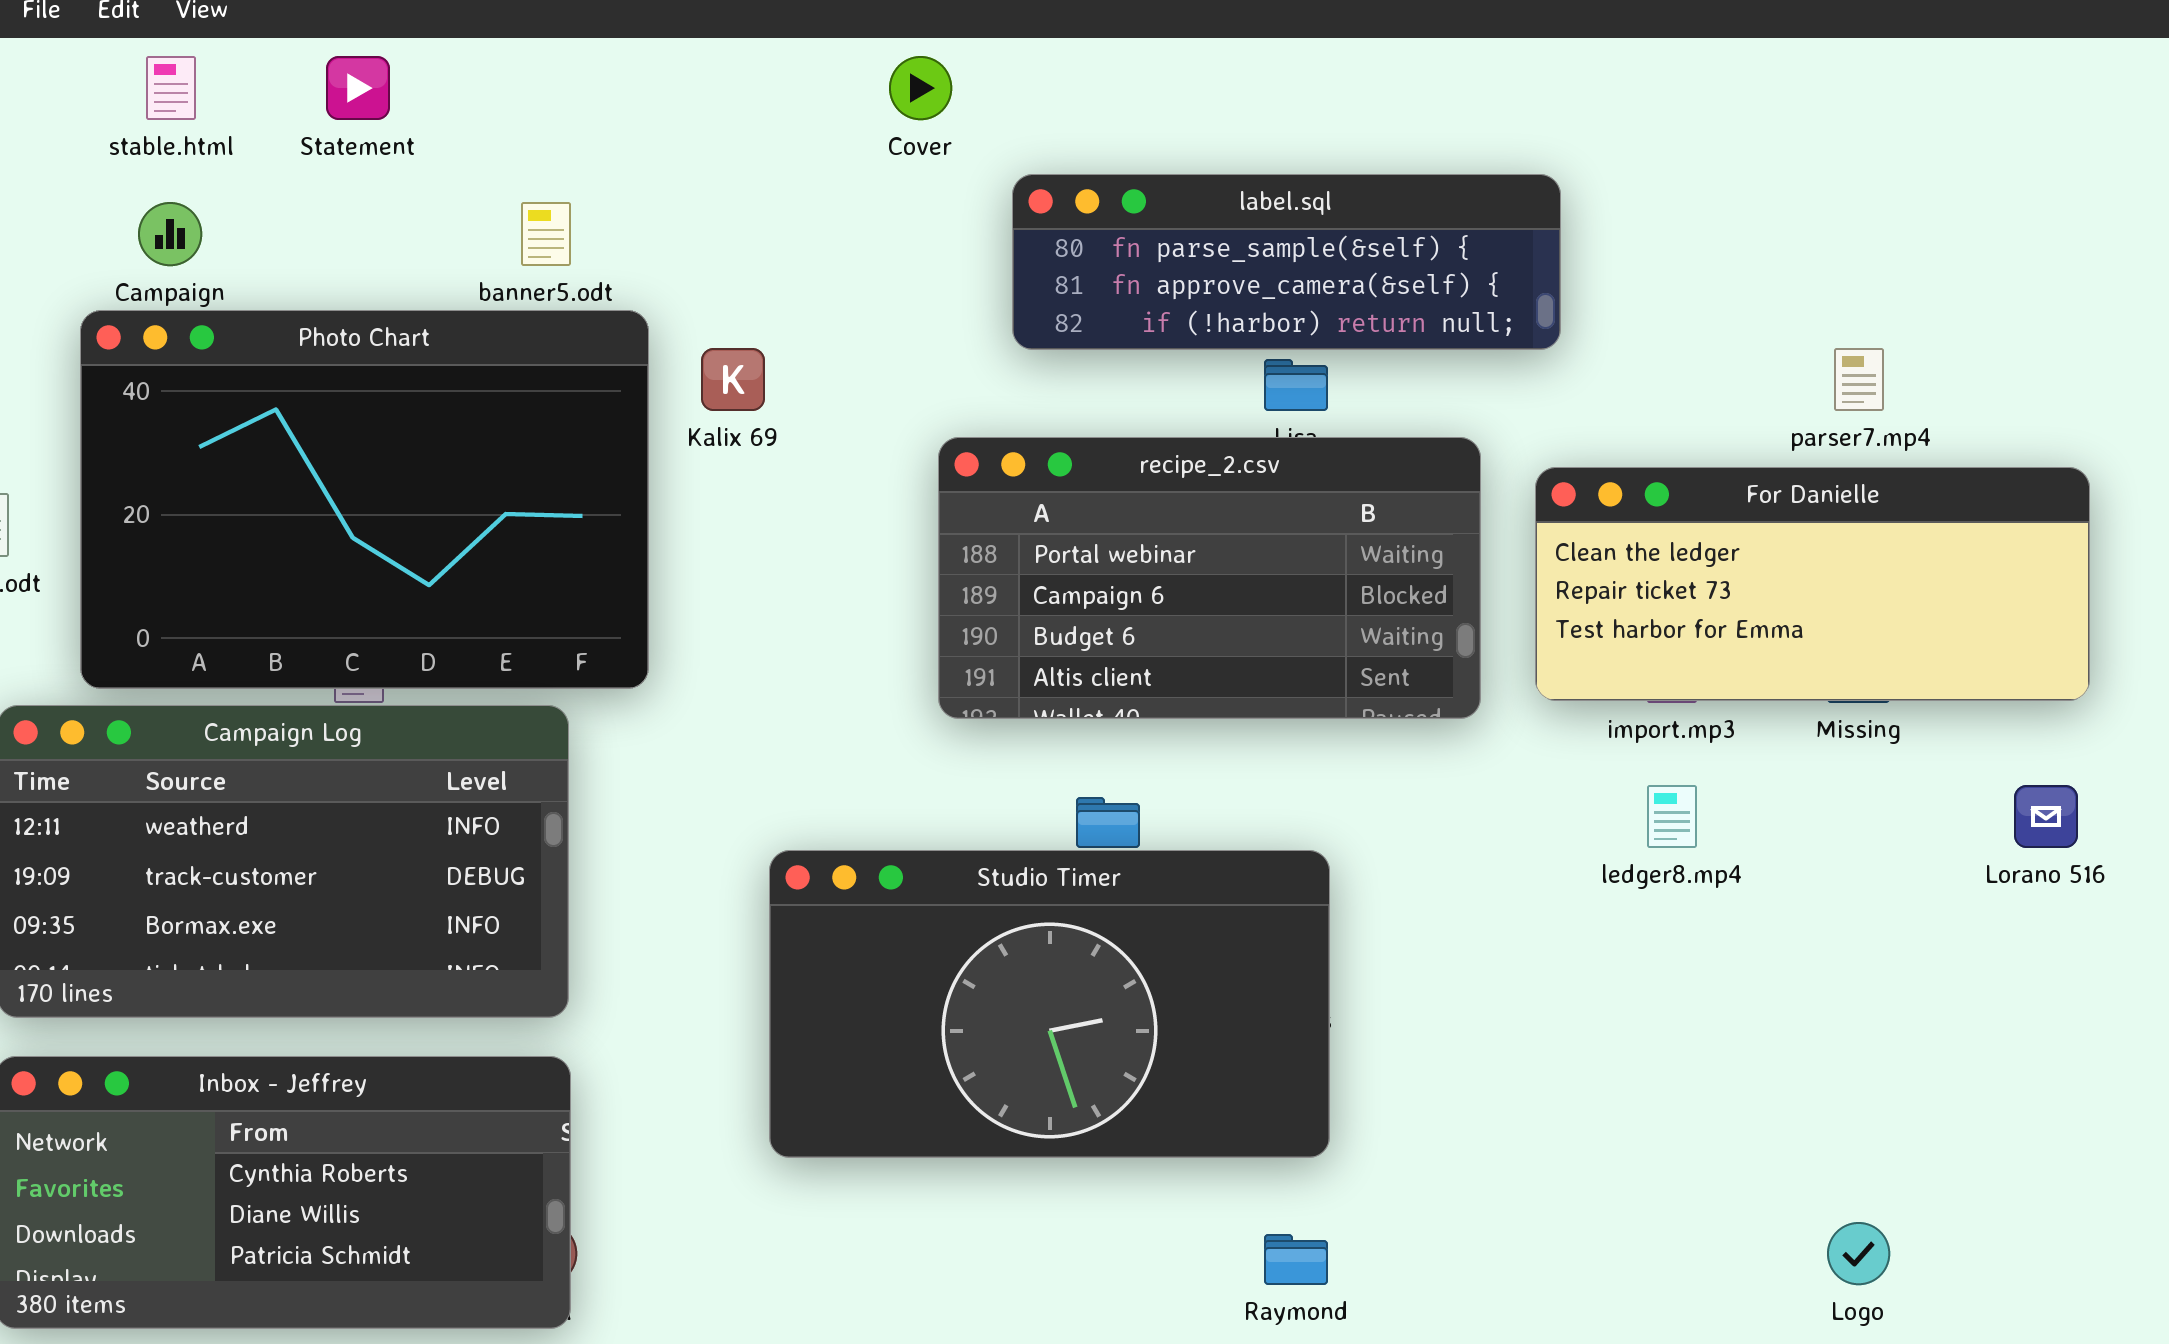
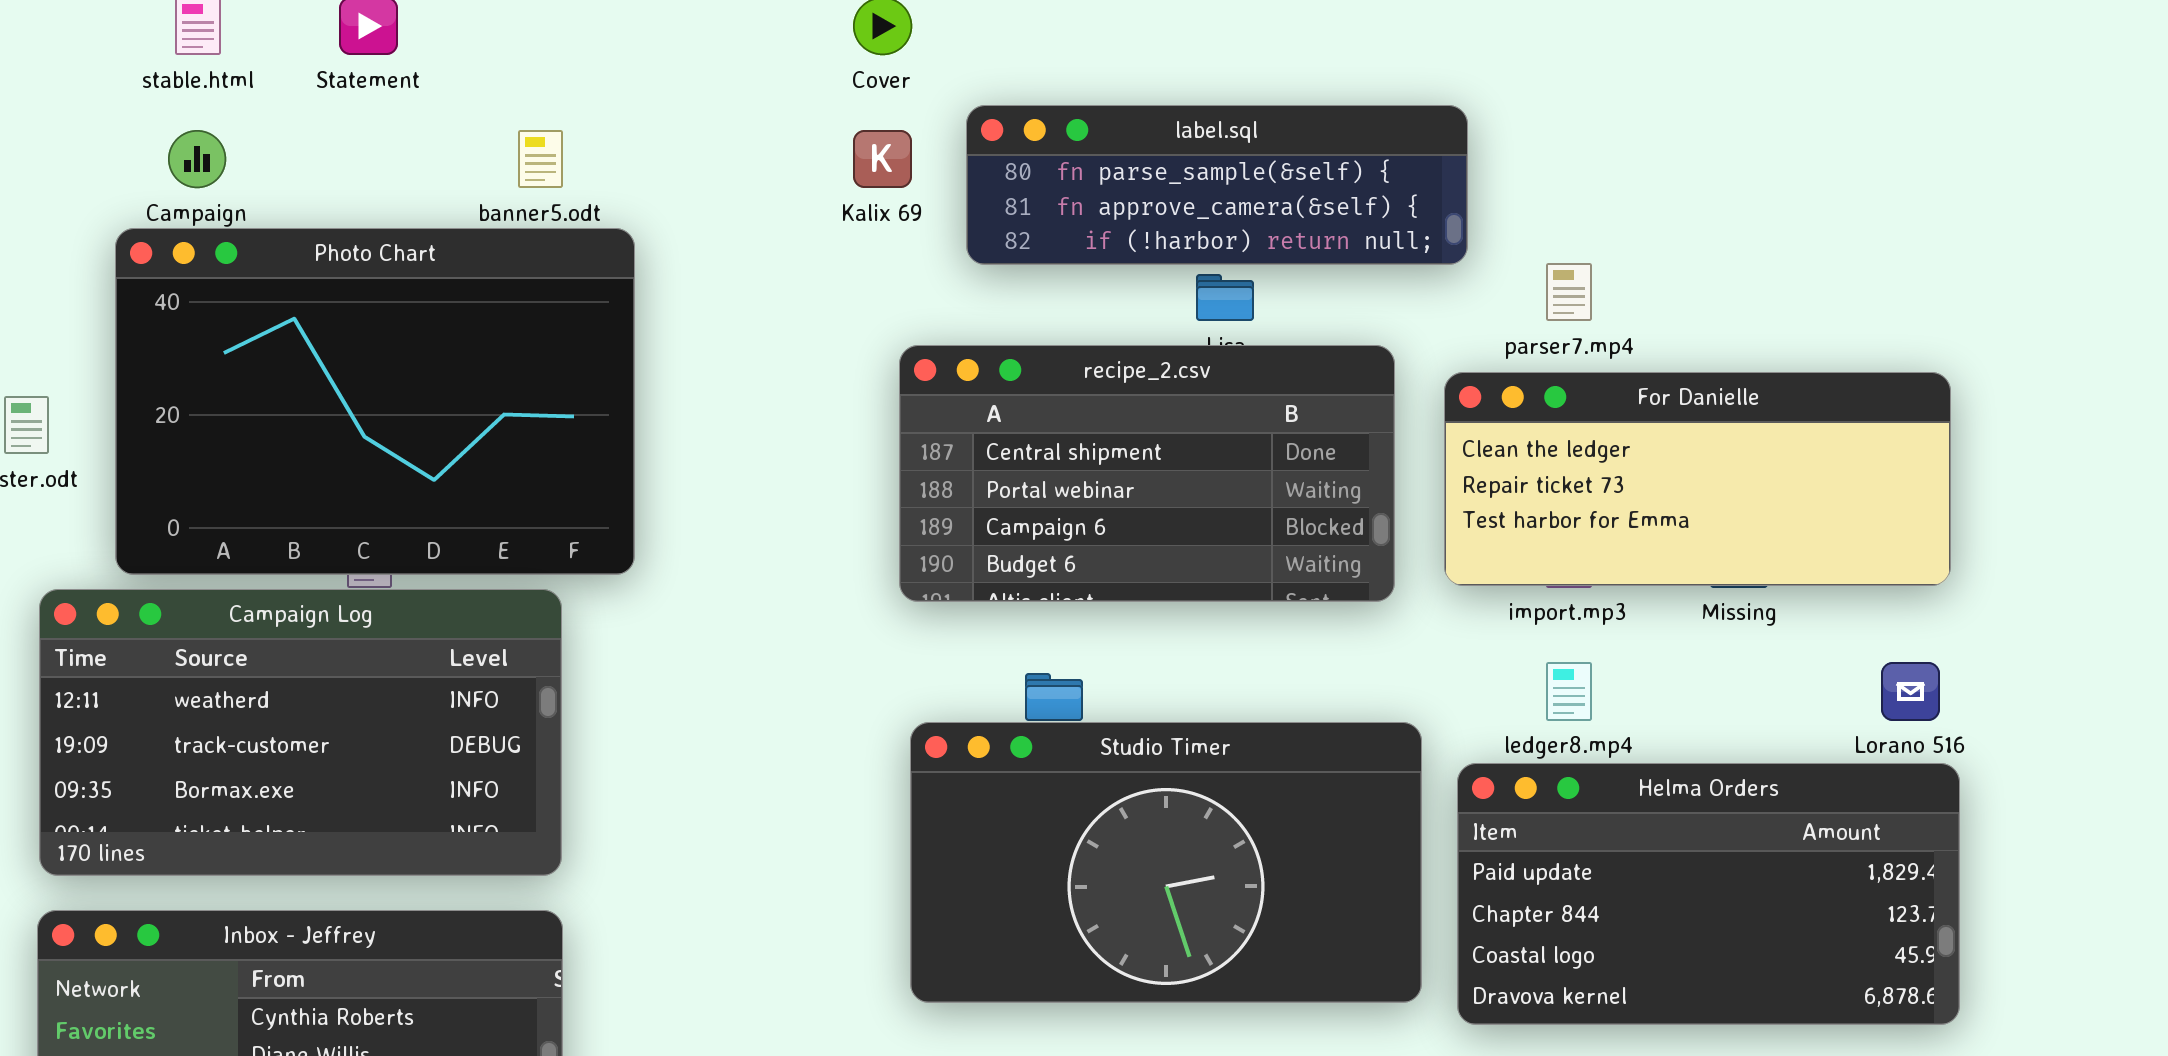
Kalix 69: [701,348,765,411] -> [853,130,912,188], moved
parser7.mp4: [1834,348,1884,411] -> [1546,263,1592,321], moved
recipe_2.csv: [938,437,1481,719] -> [899,345,1395,602], scrolled up 1 row
Studio Timer: [769,850,1330,1158] -> [910,722,1422,1003], moved
Helma Orders: none -> [1457,763,1960,1025], opened

